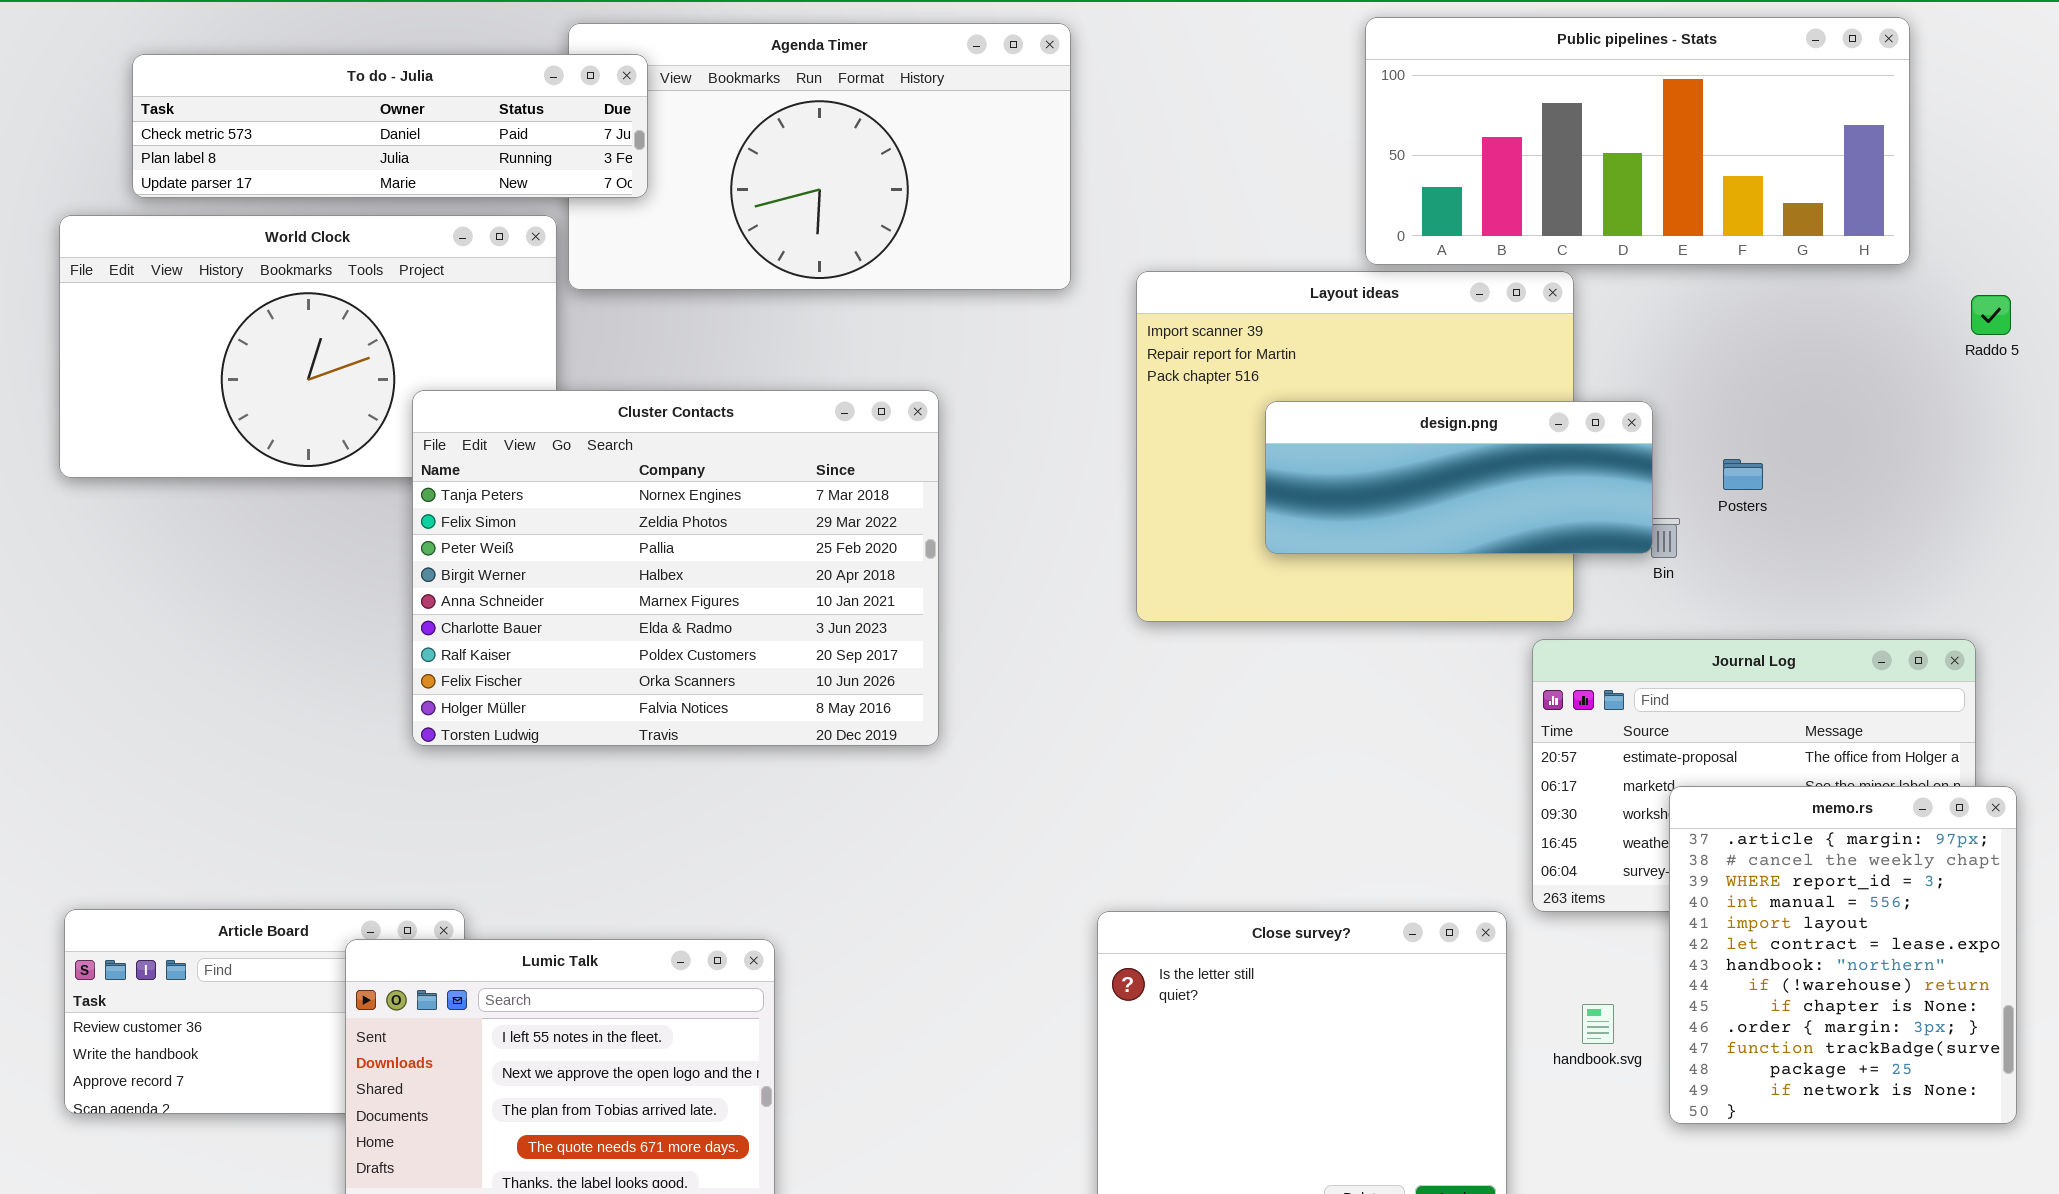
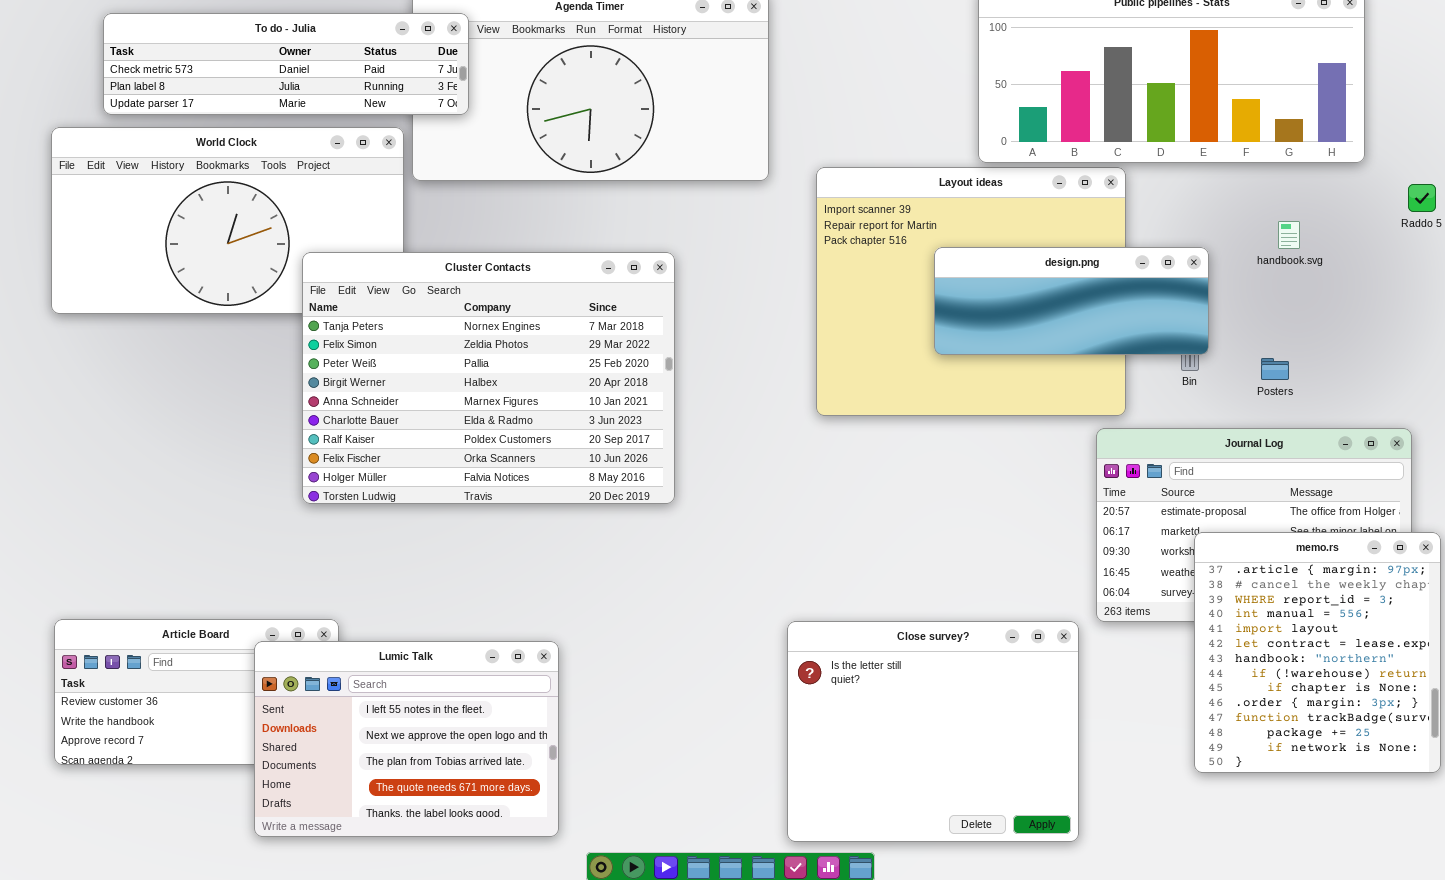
design.png: [1265,401,1653,554] -> [934,247,1209,355], moved
Posters: [1723,459,1763,490] -> [1261,358,1289,380], moved
handbook.svg: [1582,1004,1614,1044] -> [1278,221,1300,249], moved

